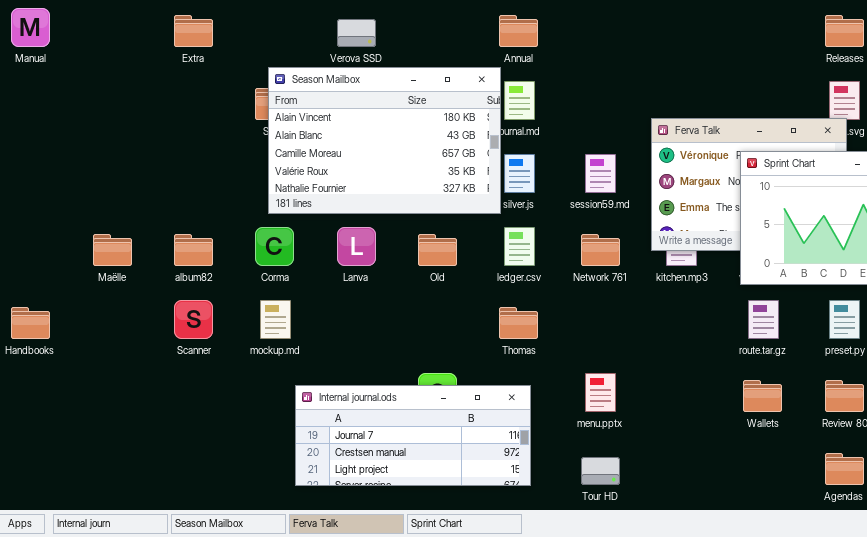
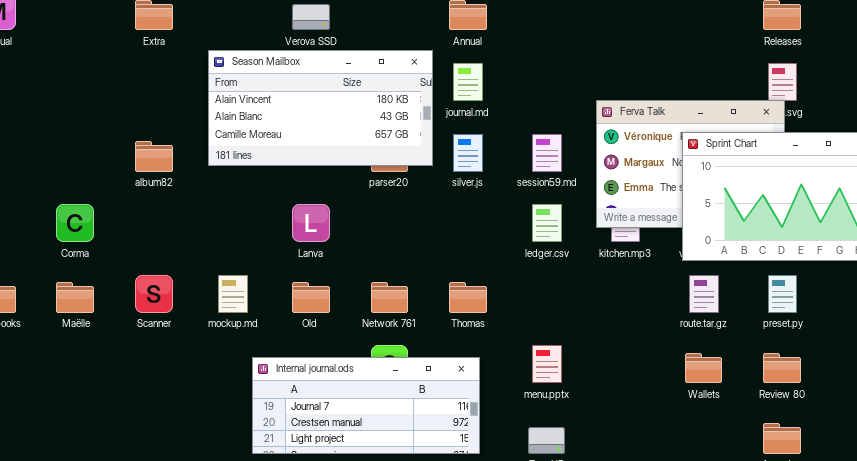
Season Mailbox: [268,67,501,214] -> [208,50,433,166], moved, resized
Corma: [255,227,294,266] -> [56,204,94,242], moved
ledger.csv: [504,227,535,266] -> [532,204,562,242], moved
Maëlle: [93,234,132,266] -> [56,282,94,313], moved
album82: [174,234,213,266] -> [135,141,173,172], moved
Old: [418,234,457,266] -> [292,282,330,313], moved
Network 761: [581,234,620,266] -> [371,282,408,313], moved

